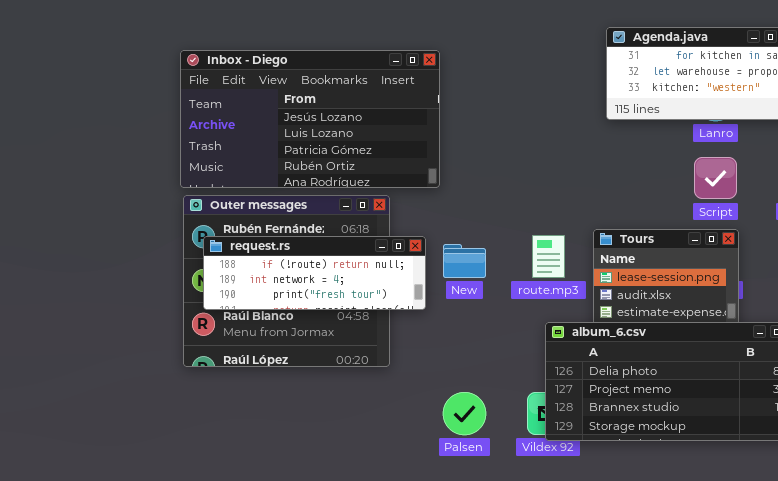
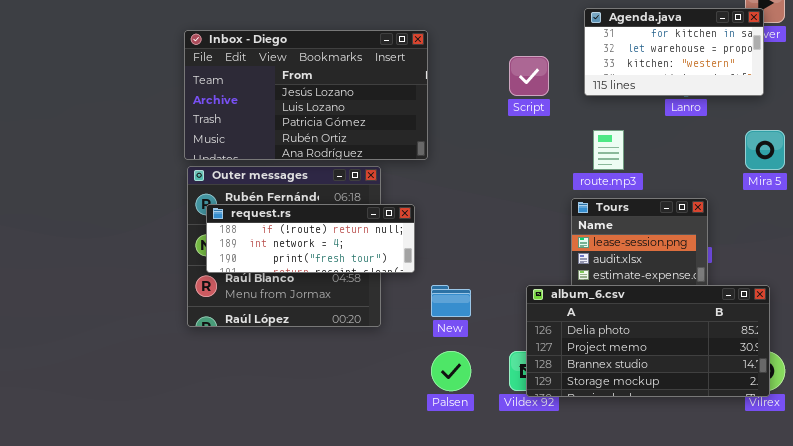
Script: [694,157,737,199] -> [509,56,549,96], moved
route.mp3: [532,235,565,278] -> [593,130,624,170], moved
New: [443,244,486,278] -> [431,285,471,317], moved

